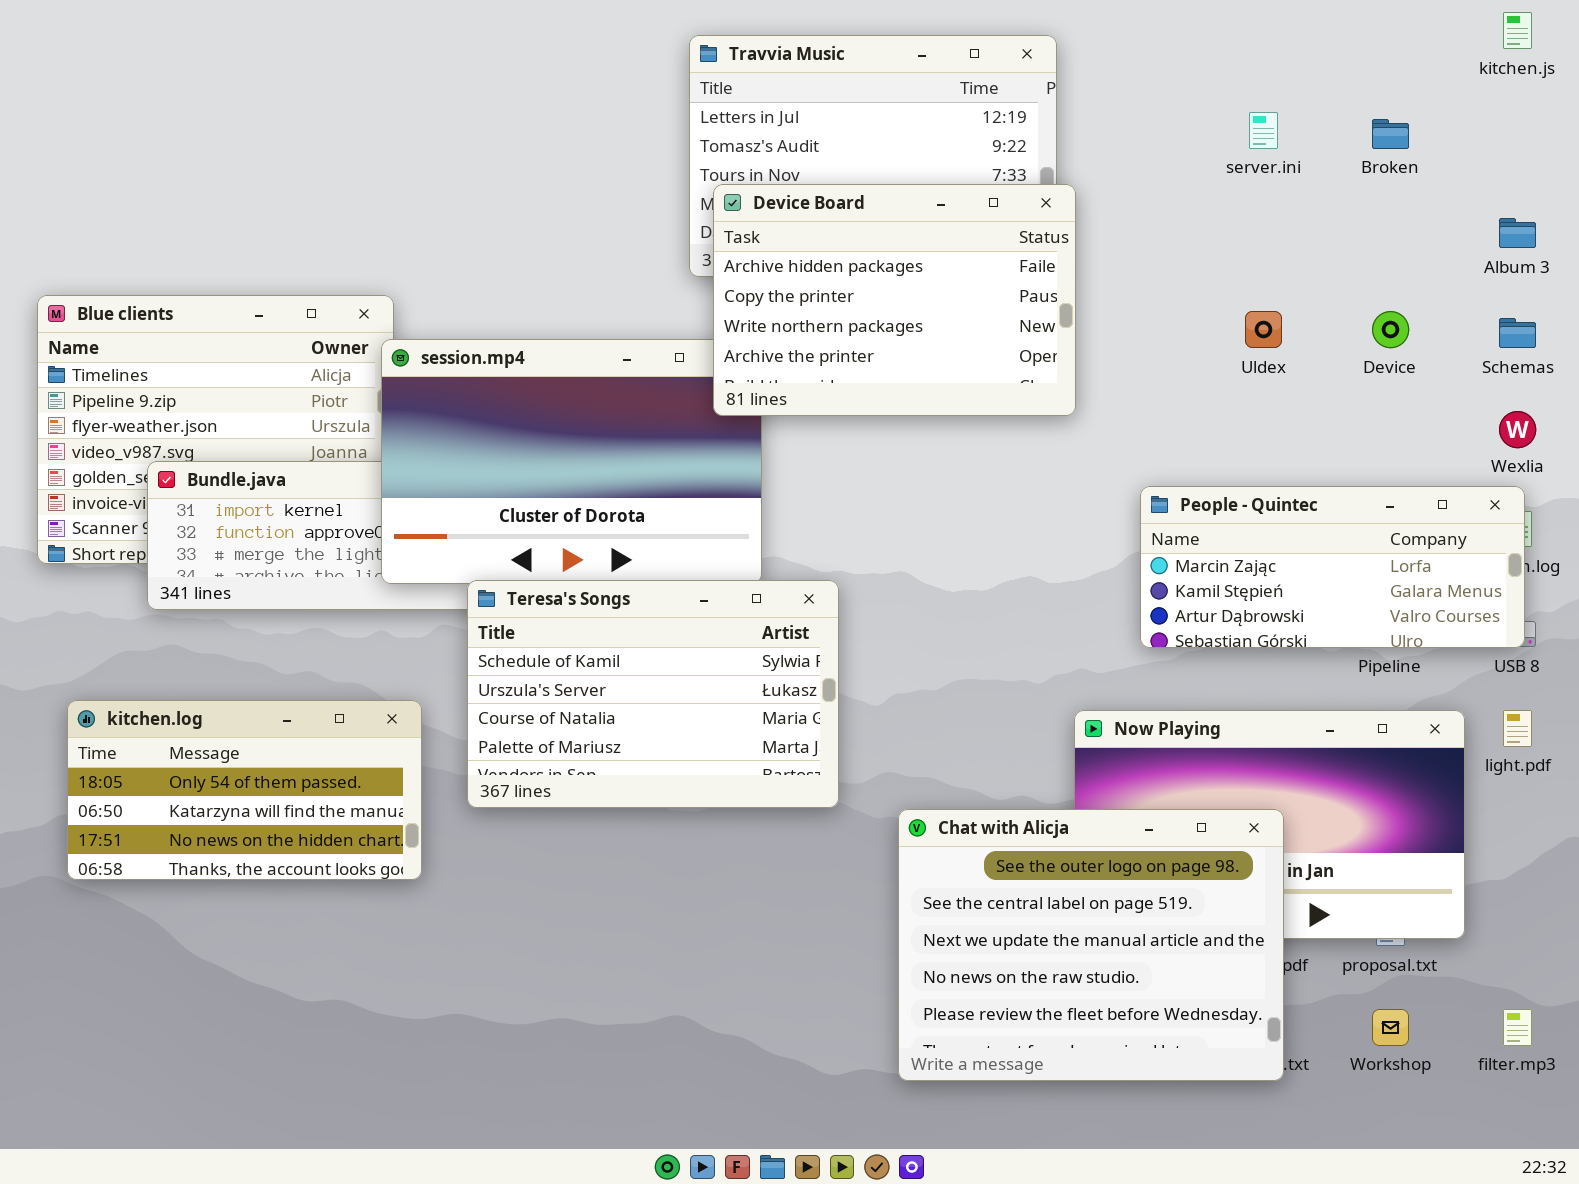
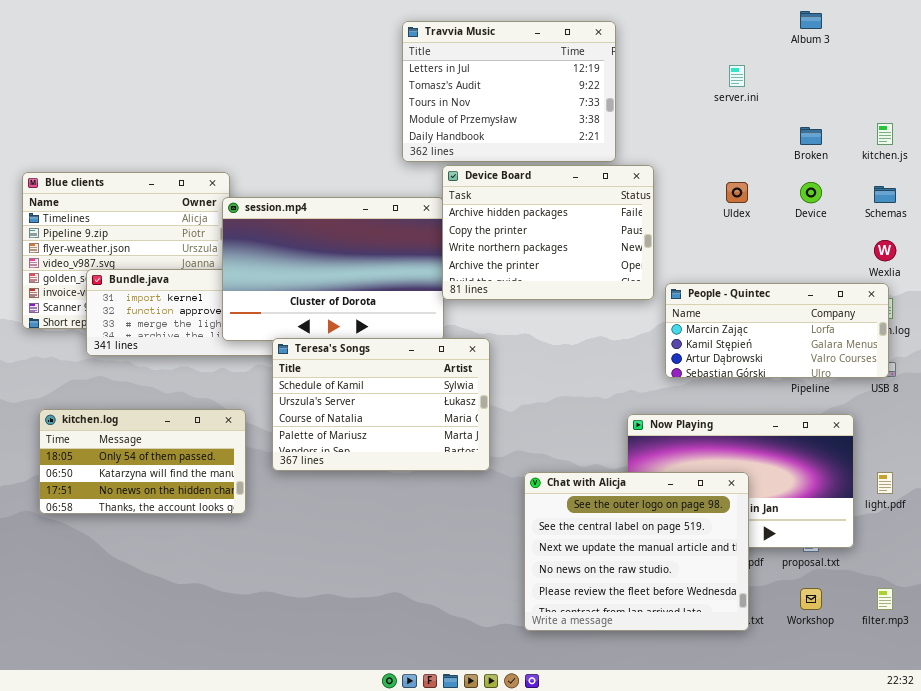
kitchen.js: [1503,12,1532,49] -> [877,123,893,145], moved
Broken: [1372,119,1409,149] -> [800,127,822,145], moved
Device Board: [713,184,1076,416] -> [442,165,654,300], moved
Album 3: [1499,218,1536,248] -> [800,11,822,29], moved
light.pdf: [1503,710,1532,747] -> [877,472,893,494], moved

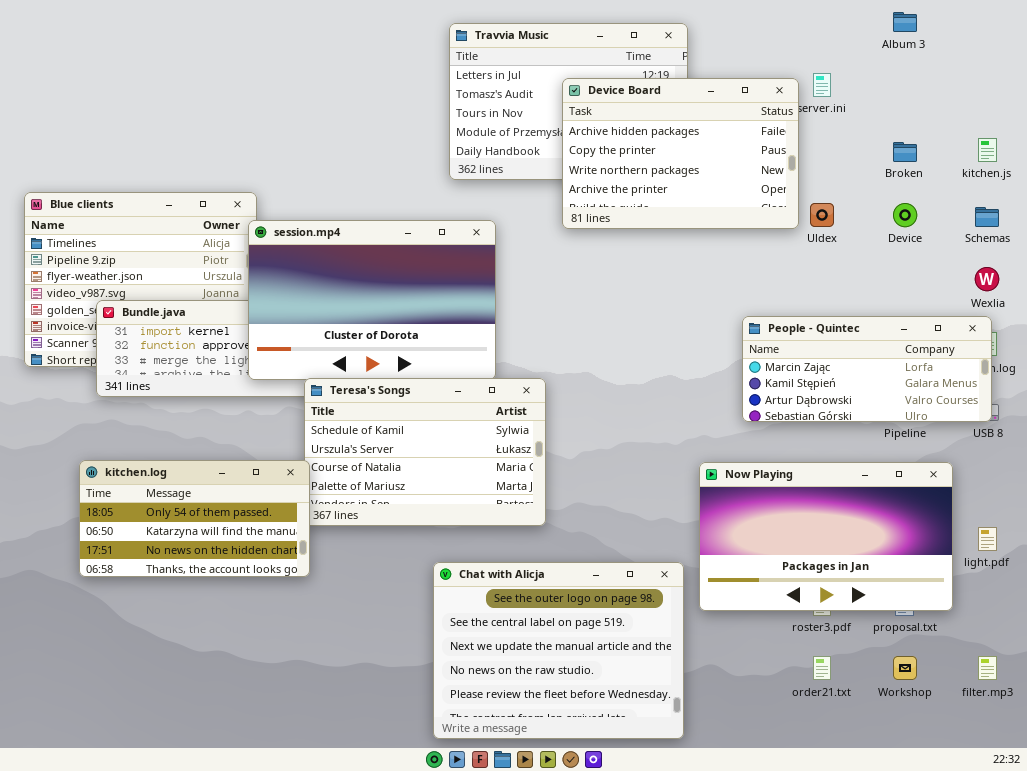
Device Board: [442,165,654,300] -> [562,78,799,229], moved
kitchen.log: [39,409,246,514] -> [79,460,310,577], moved
Chat with Alicja: [524,472,749,631] -> [433,562,684,739], moved

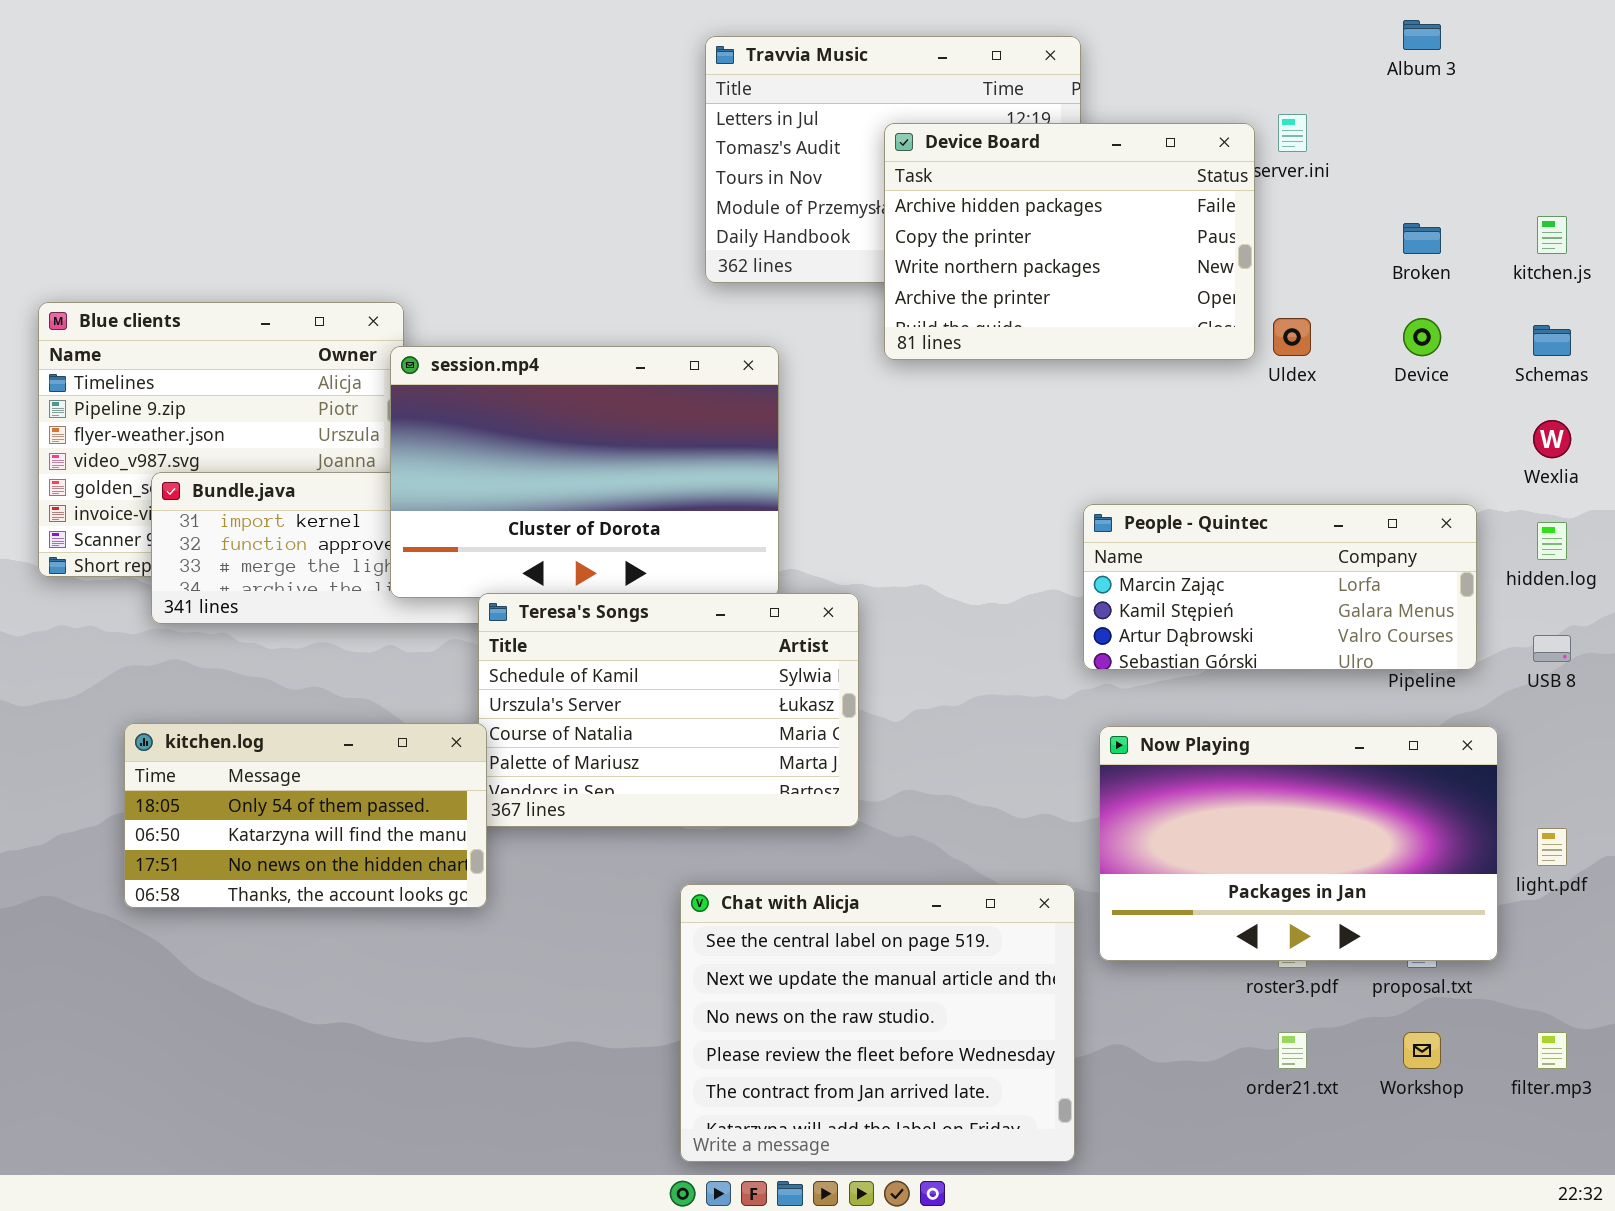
People - Quintec: [742,316,992,422] -> [1083,504,1477,670], moved
Chat with Alicja: [433,562,684,739] -> [680,884,1075,1162], scrolled down 1 row

